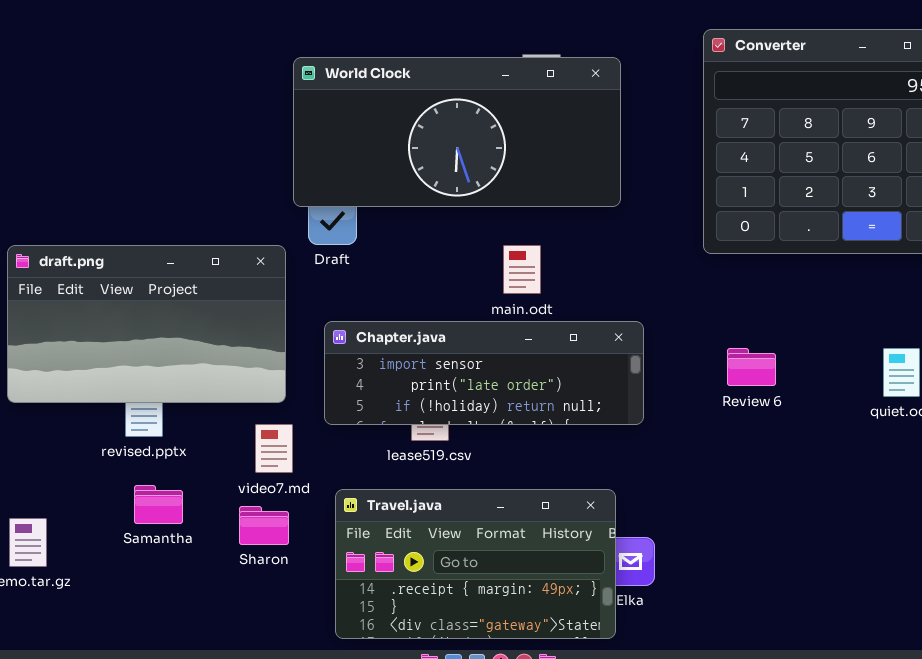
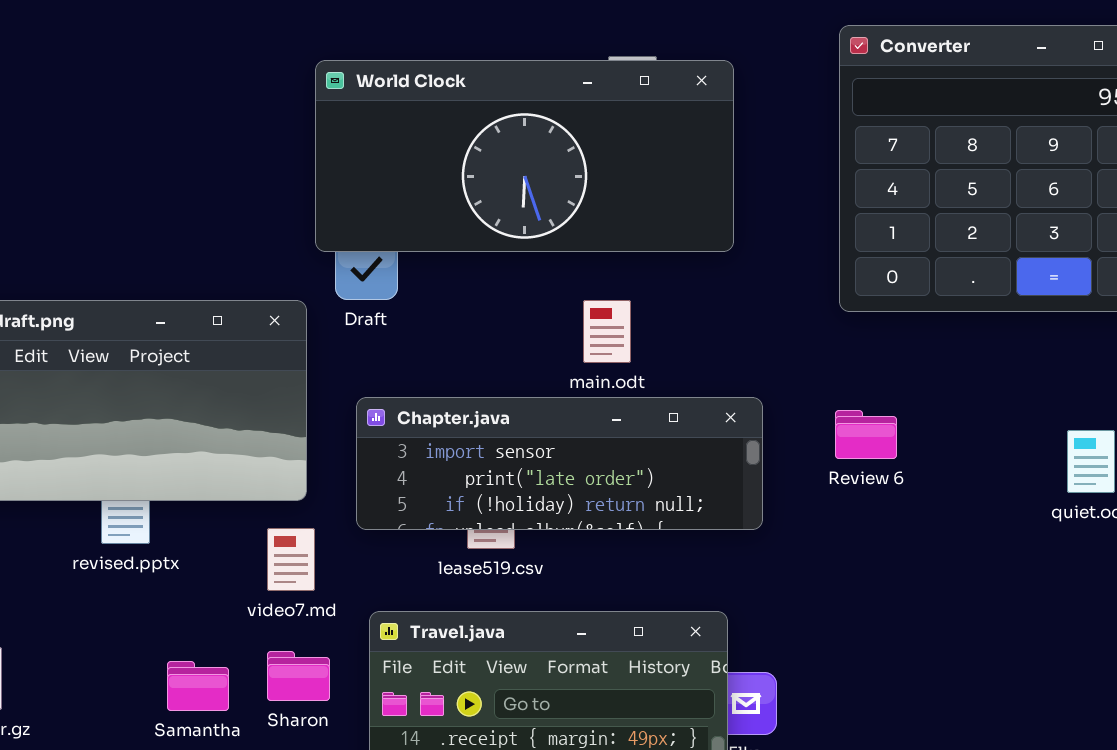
Review 6: [727,348,776,386] -> [835,410,897,459], moved
Samantha: [134,485,183,524] -> [167,661,229,711], moved
Sharon: [239,506,289,545] -> [267,651,330,701], moved

